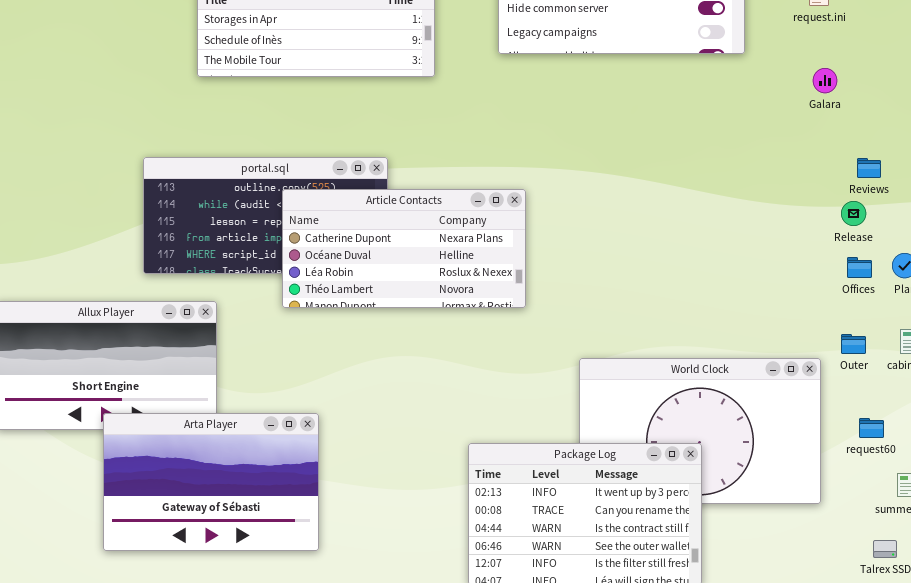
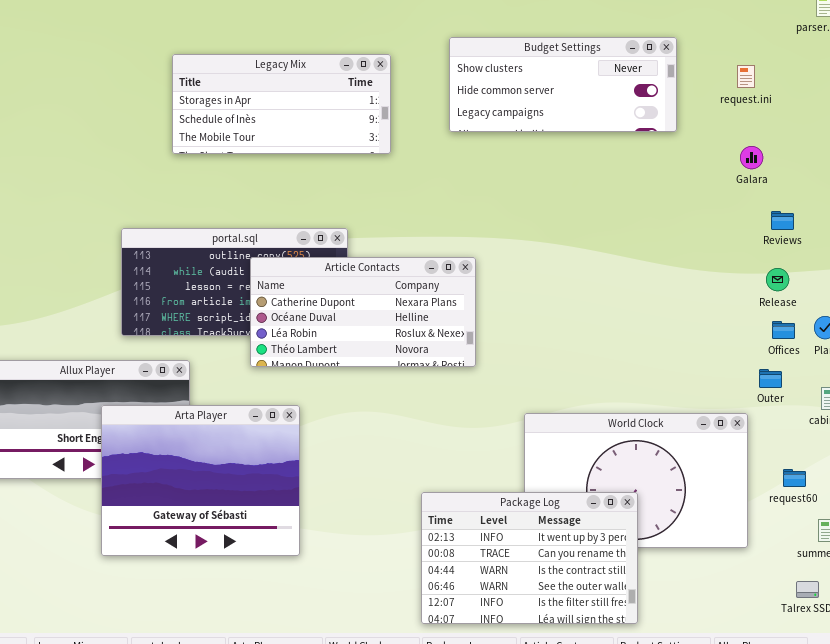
Reviews: [857,158,881,178] -> [771,211,794,230], moved
Outer: [841,334,866,354] -> [759,369,782,388], moved
Arta Player: [103,413,319,551] -> [101,405,300,556], moved, resized

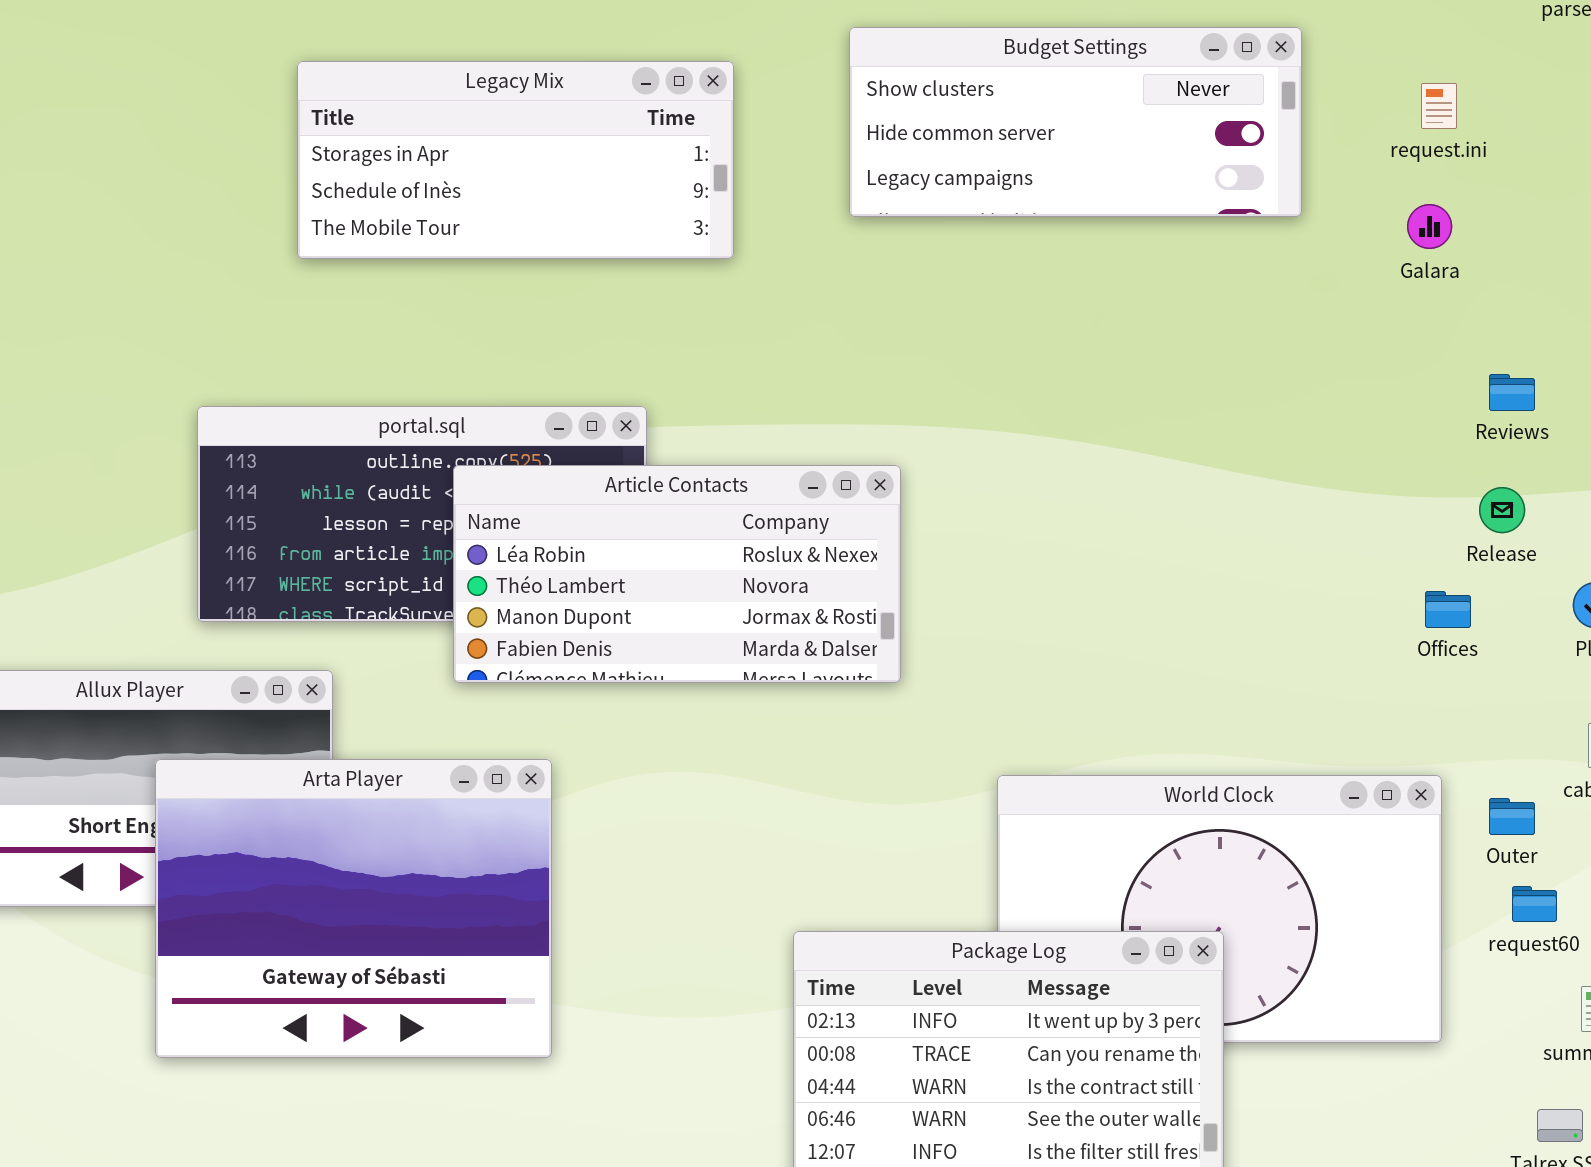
Galara: [740,146,763,169] -> [1407,204,1452,249], moved
Article Contacts: [250,257,476,367] -> [453,465,901,683], scrolled down 2 rows
Offices: [772,321,795,339] -> [1425,591,1471,628], moved
Outer: [759,369,782,388] -> [1489,798,1535,835], moved

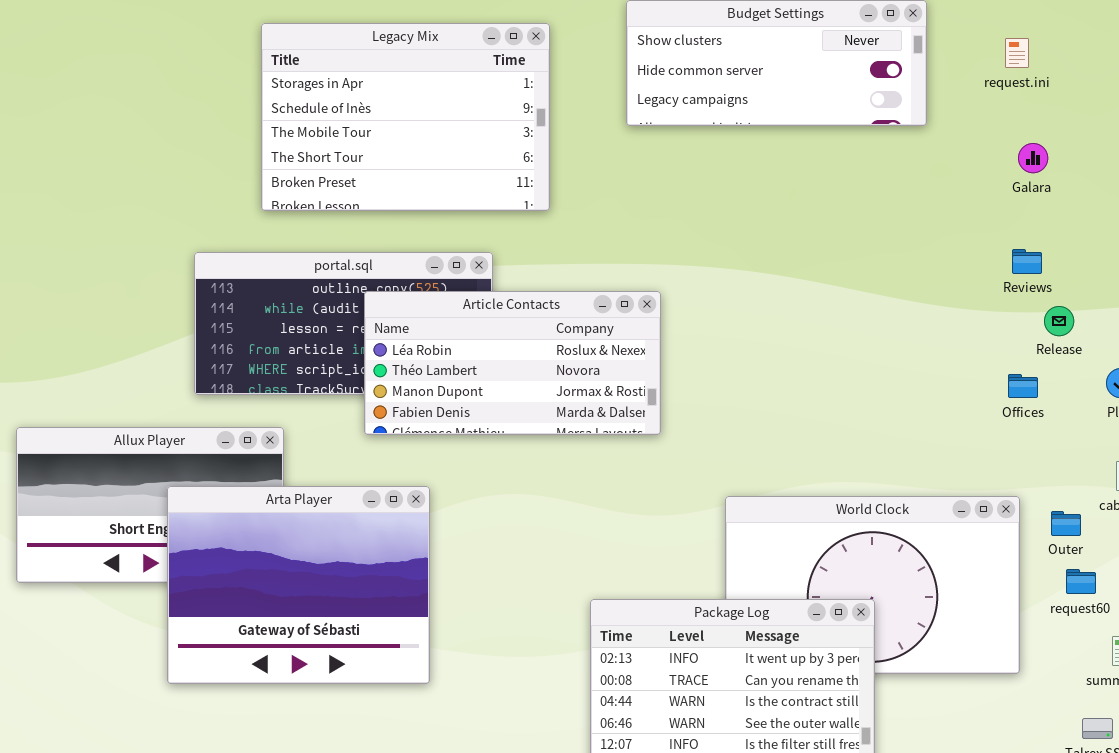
Legacy Mix: [297,61,734,259] -> [261,23,550,211], resized
Galara: [1407,204,1452,249] -> [1018,143,1048,173], moved
Reviews: [1489,374,1535,411] -> [1012,249,1042,274], moved

